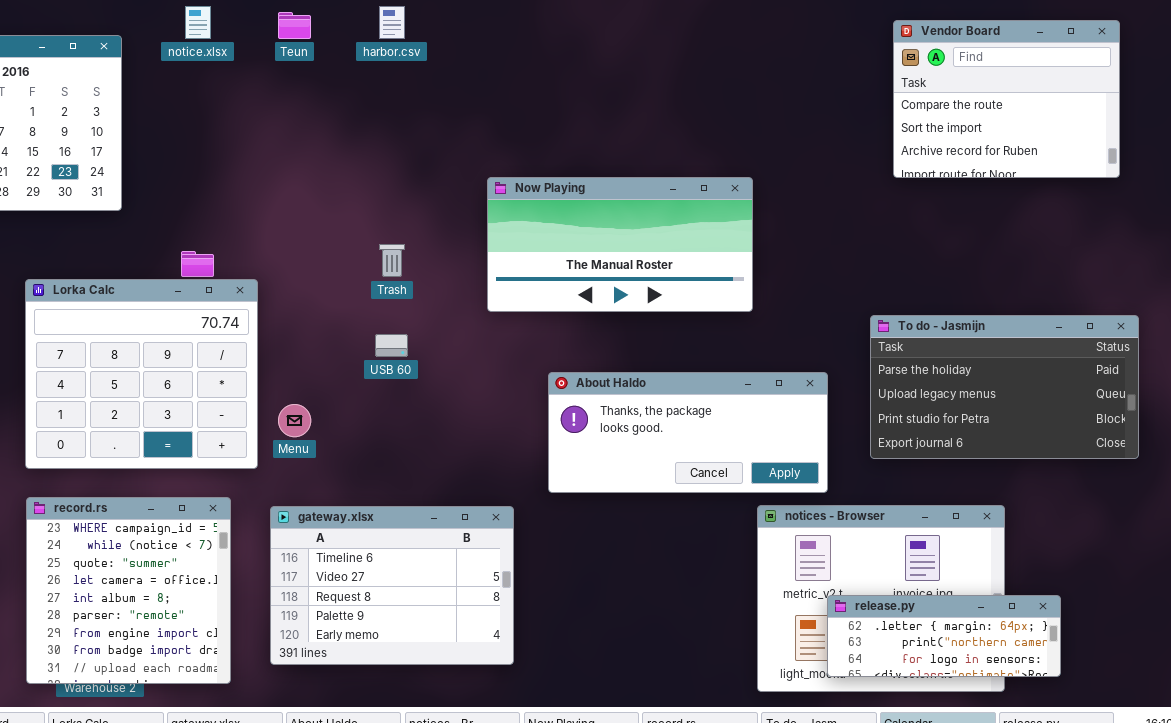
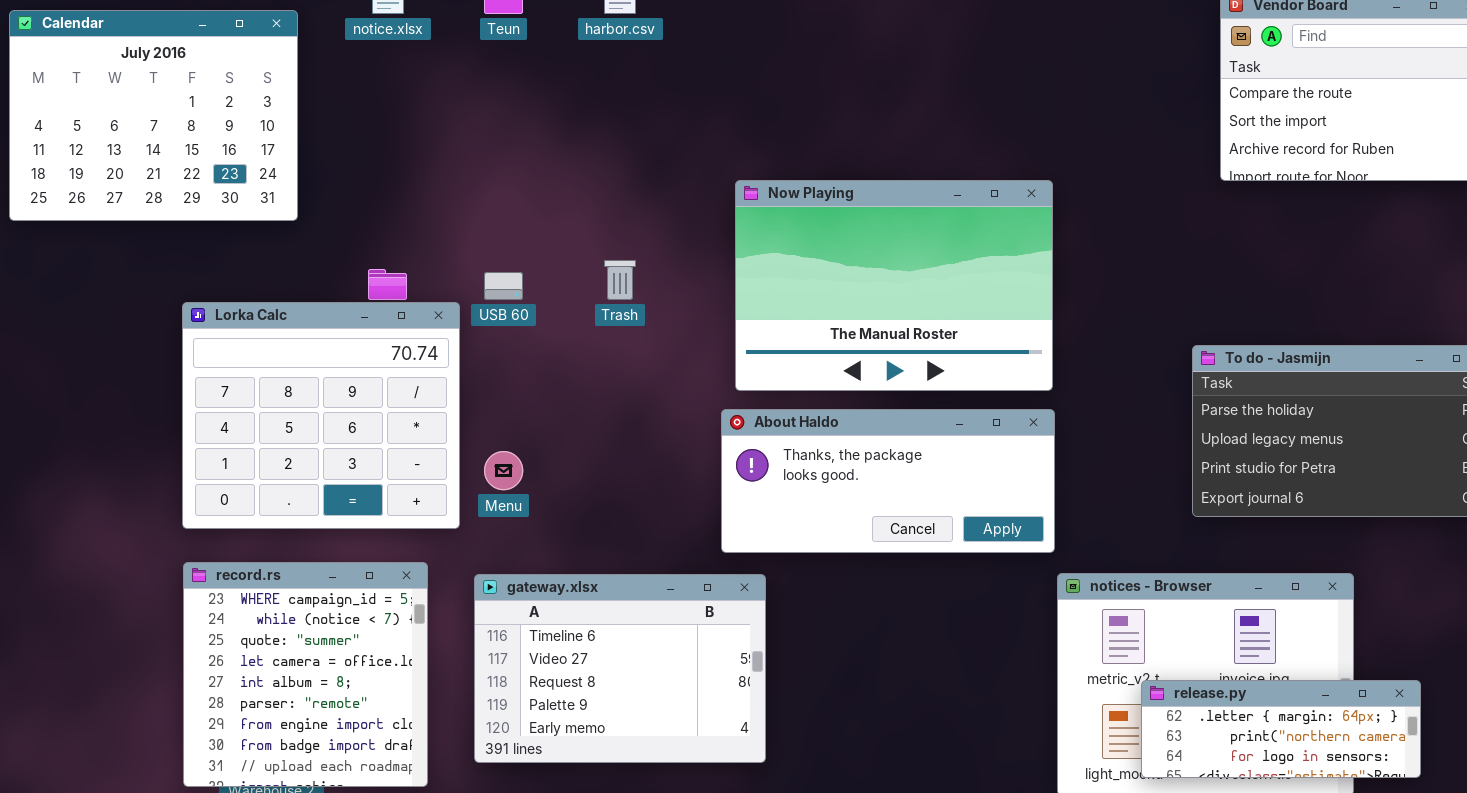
Now Playing: [487,177,753,312] -> [735,180,1053,391], resized
USB 60: [375,334,408,357] -> [484,272,523,300], moved
About Haldo: [548,372,828,493] -> [721,409,1055,553], moved

